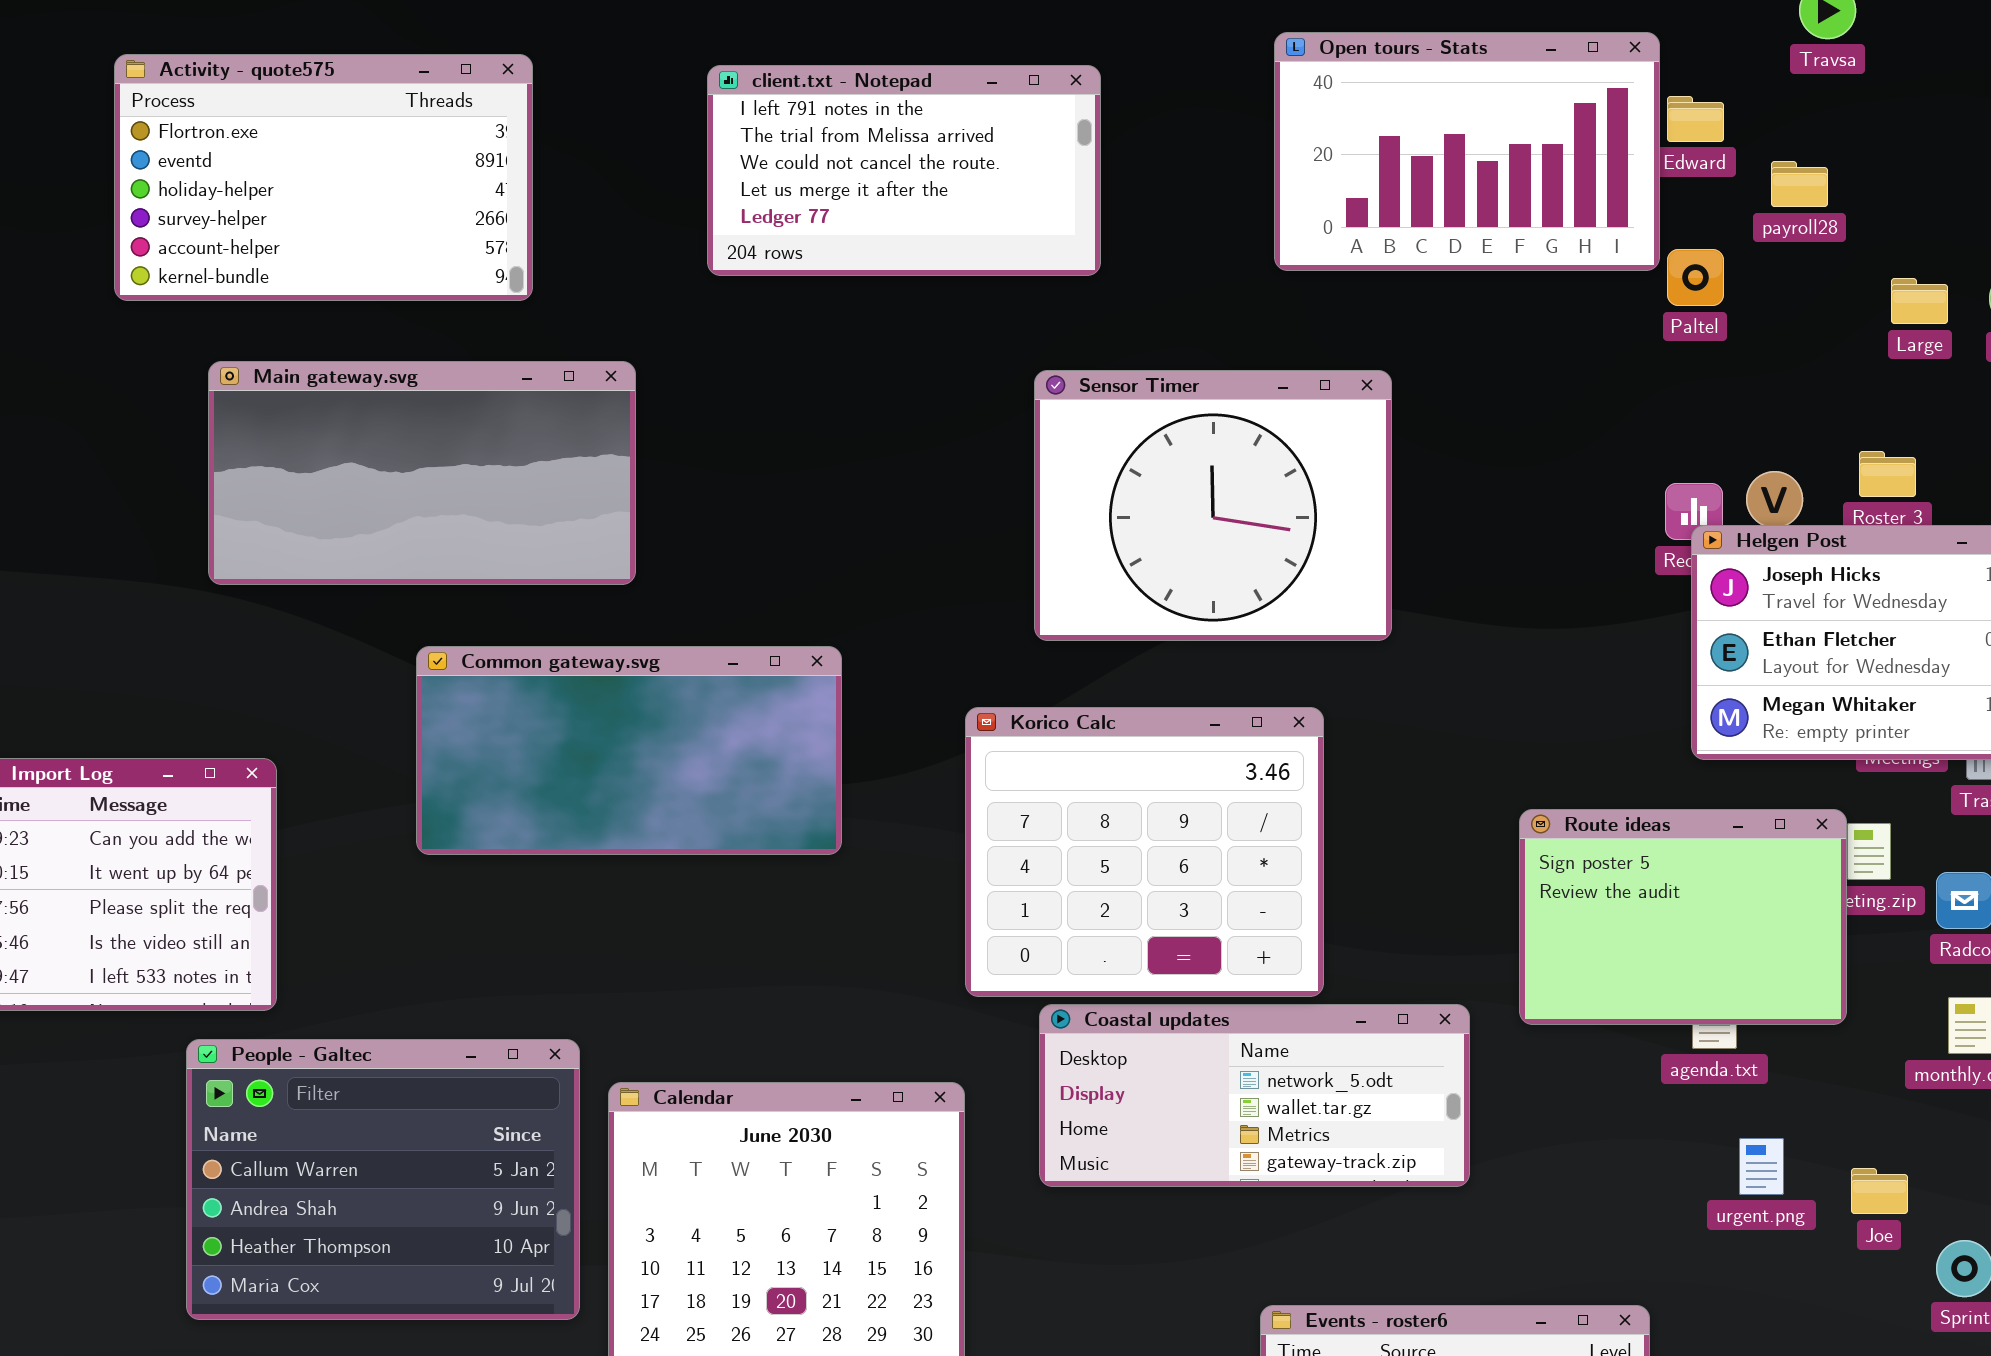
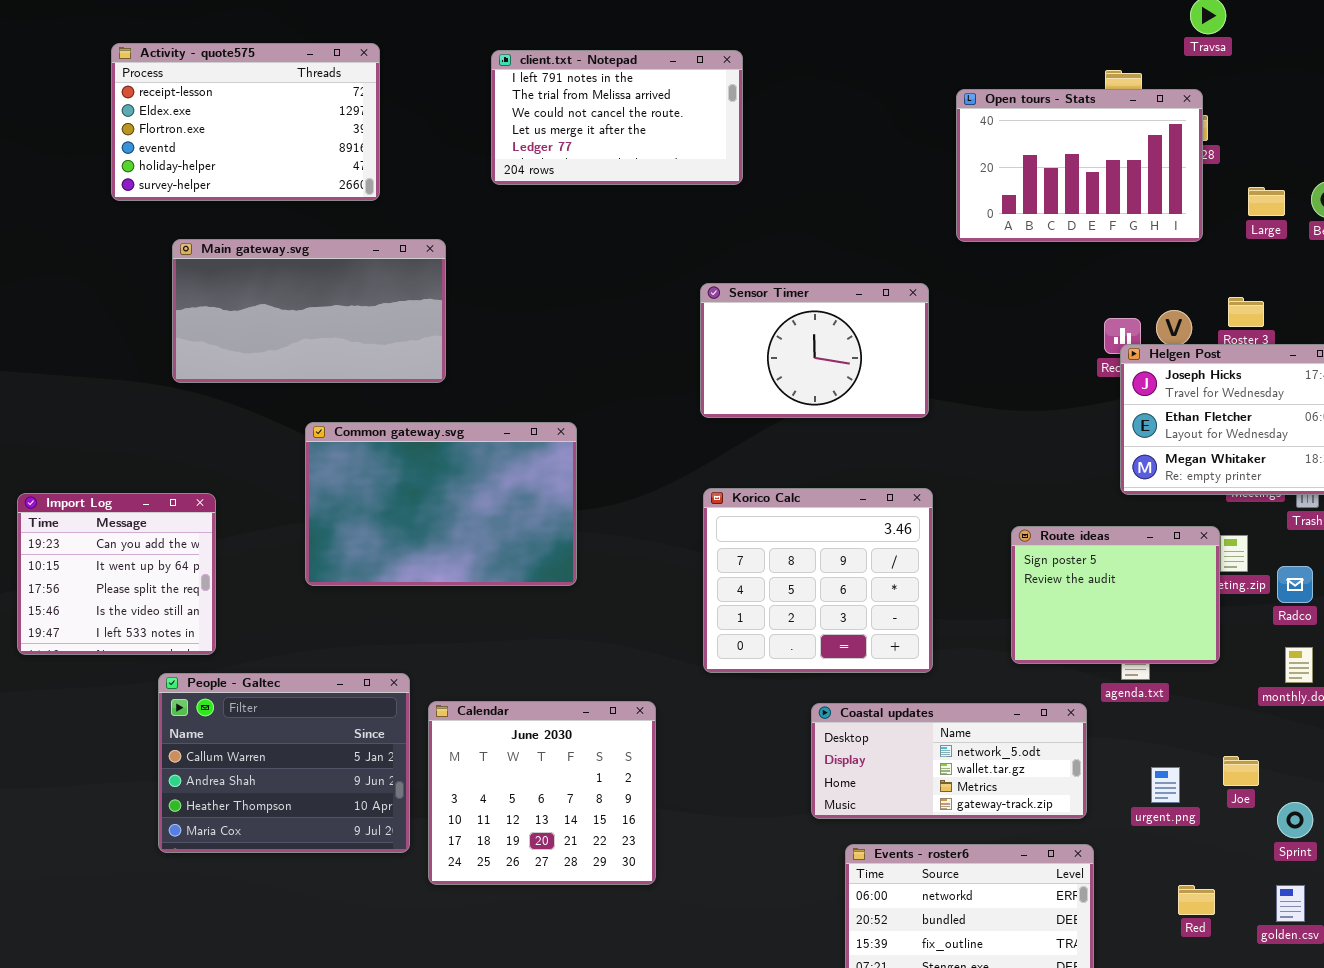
Open tours - Stats: [1274,32,1660,271] -> [956,89,1203,242], moved
Activity - quote575: [114,54,533,301] -> [111,43,380,201], scrolled up 2 rows
Sensor Timer: [1034,370,1392,641] -> [700,283,929,418], resized
Common gateway.svg: [416,646,842,855] -> [305,422,577,586], resized
Korico Calc: [965,707,1324,997] -> [703,488,933,673], moved
Coastal updates: [1039,1004,1470,1187] -> [811,703,1087,819], moved
urgent.png: [1739,1138,1784,1195] -> [1151,767,1180,803], moved

